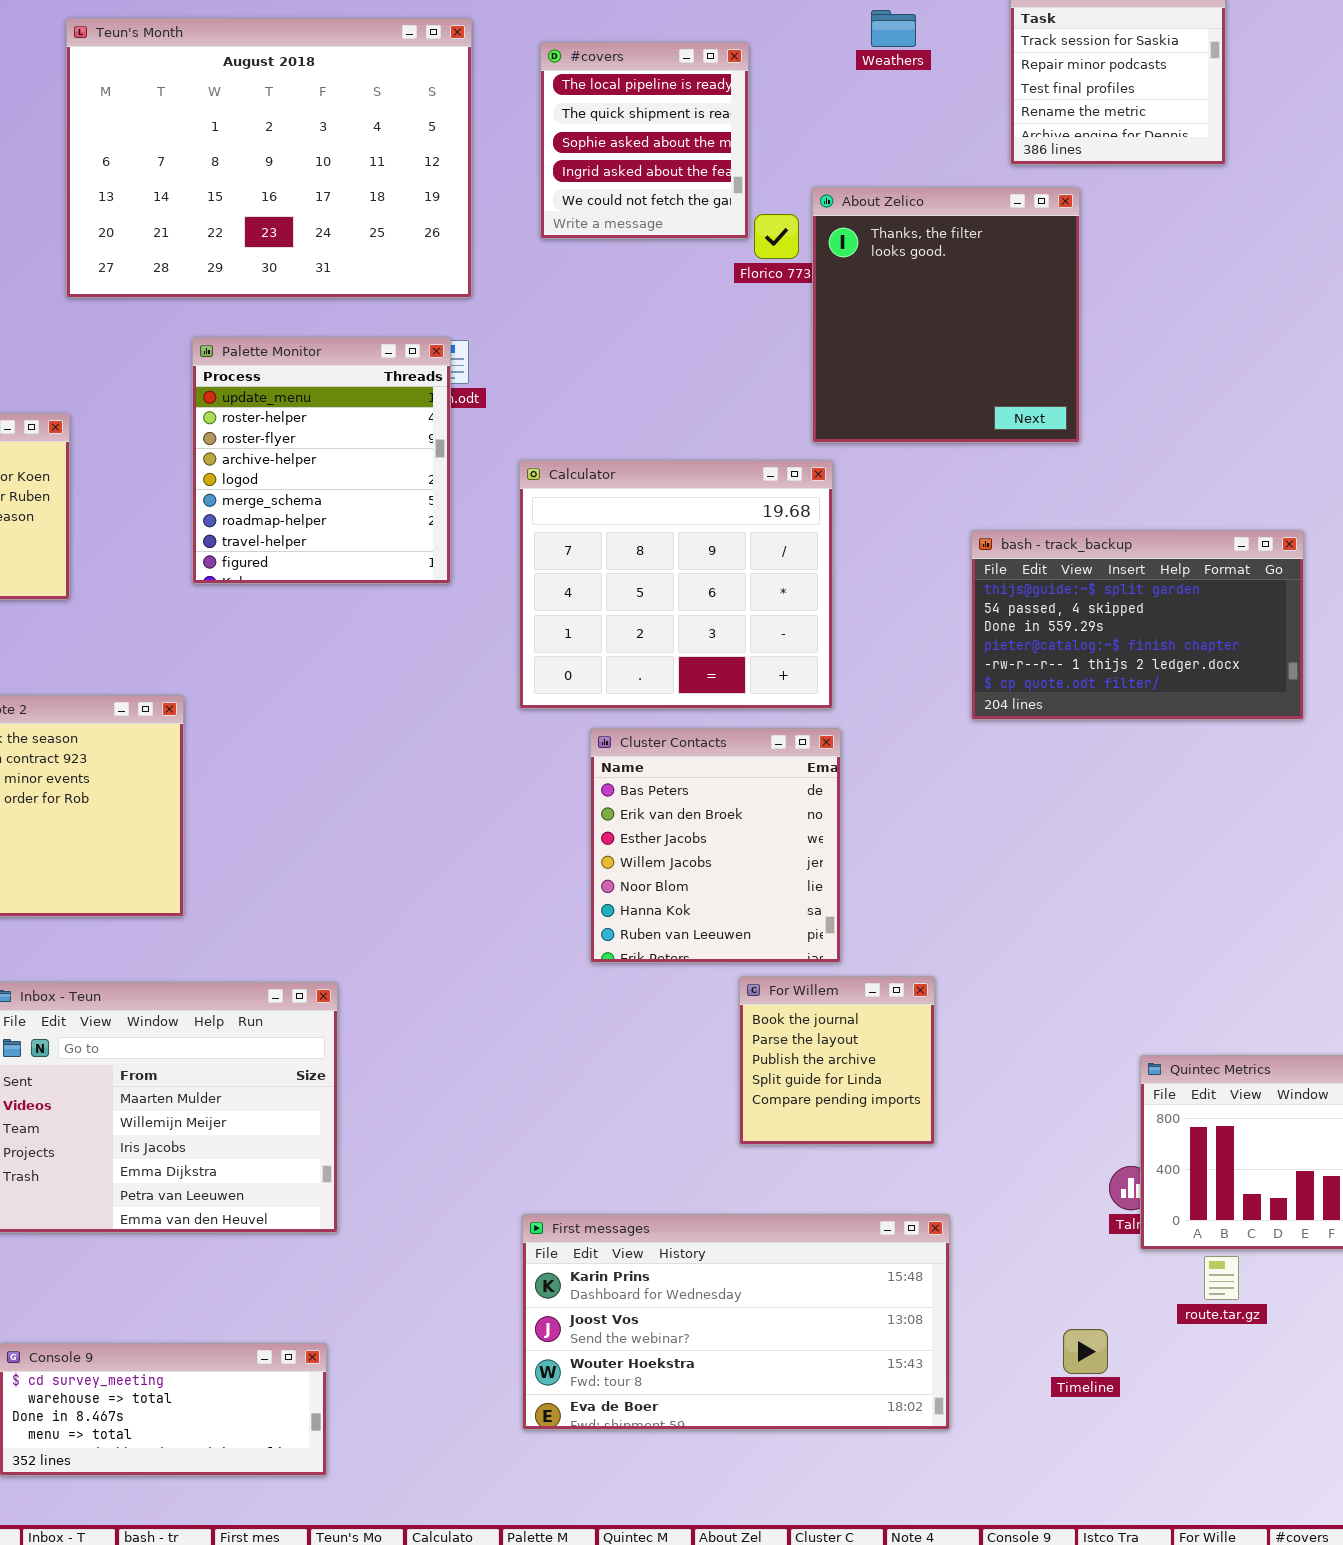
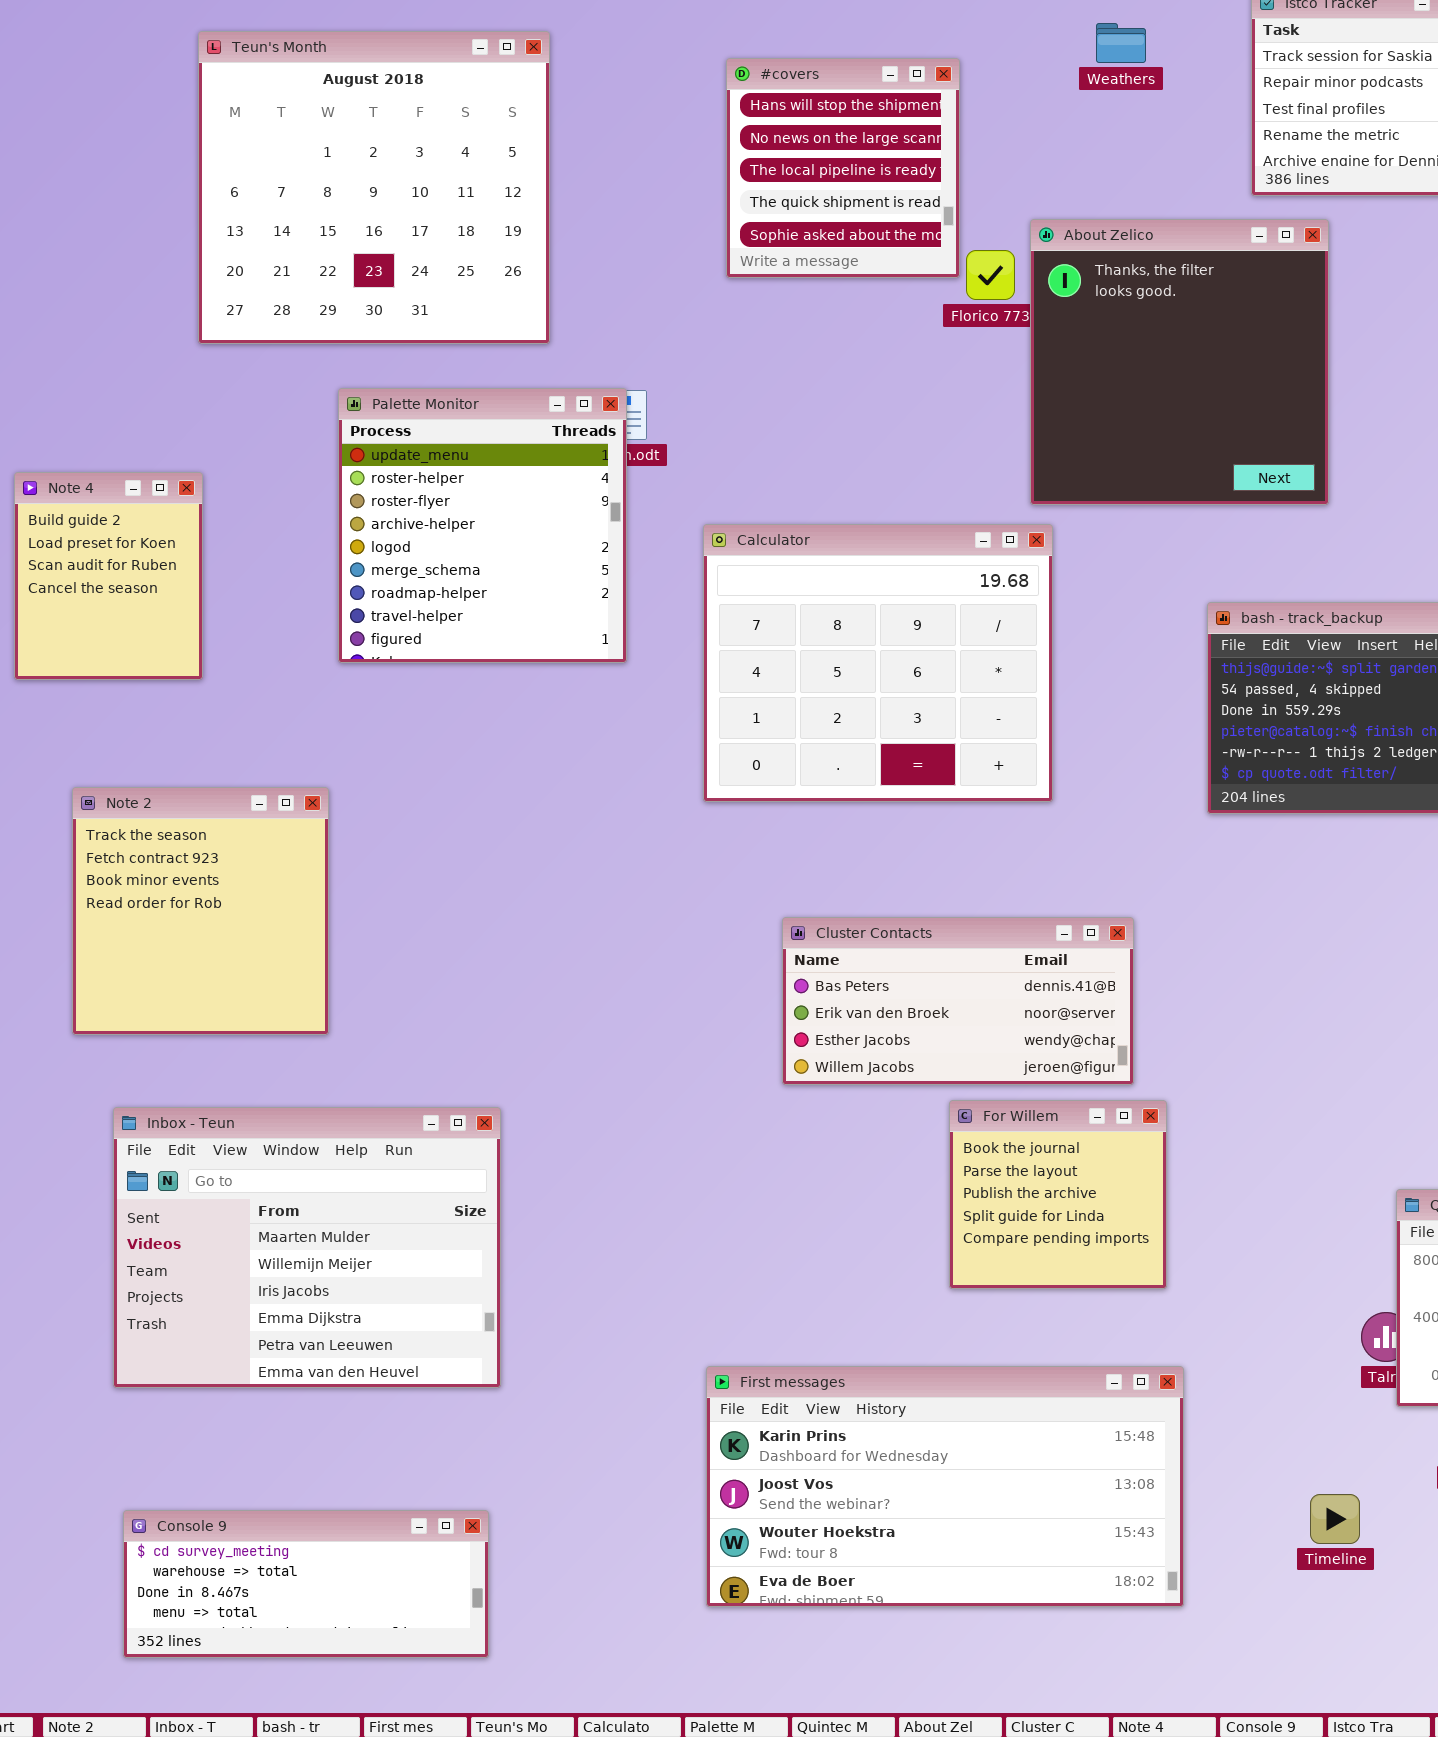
Teun's Month: [66,18,472,298] -> [198,31,550,344], resized
#covers: [540,42,749,239] -> [726,58,960,278], scrolled up 2 rows
Cluster Contacts: [590,728,841,963] -> [782,917,1134,1085], resized

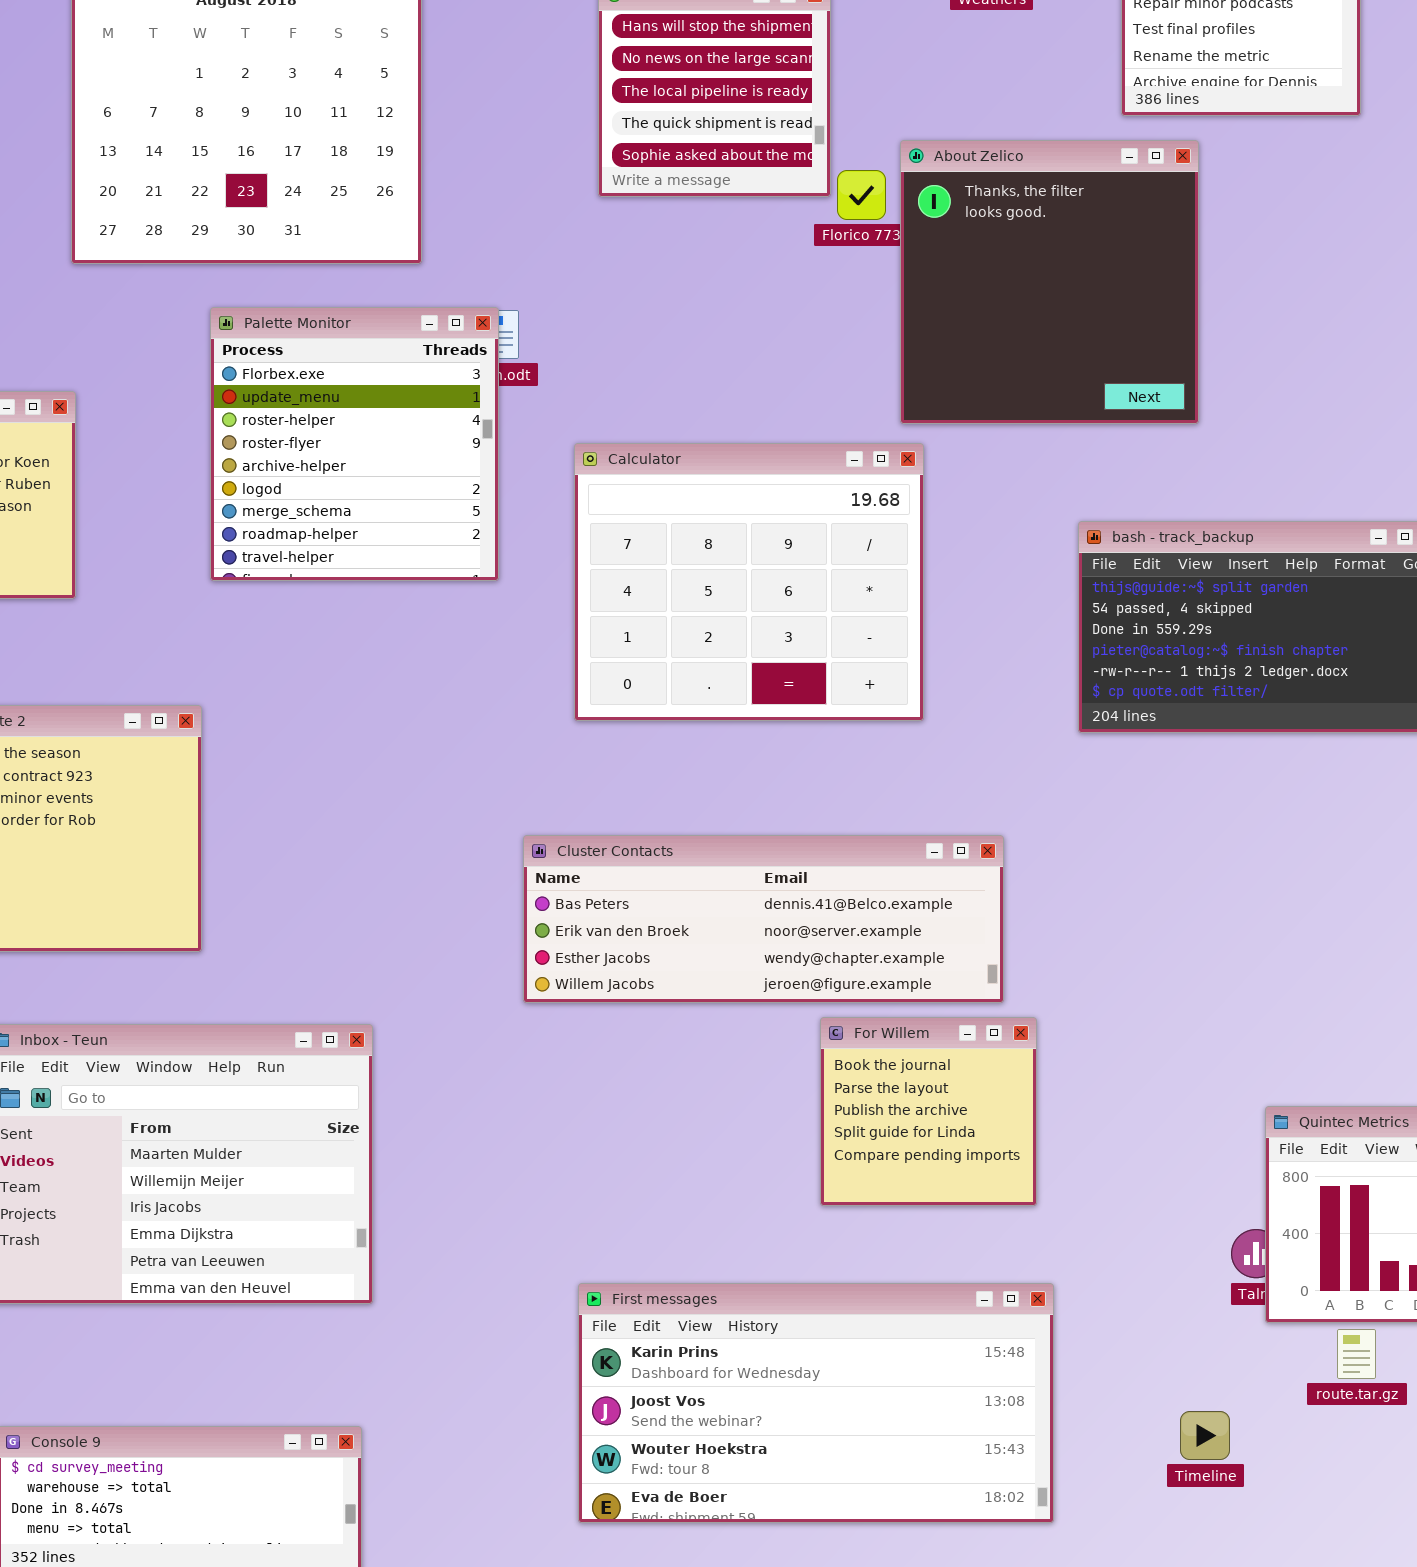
Palette Monitor: [338,388,627,663] -> [210,307,499,581], scrolled up 1 row
Cluster Contacts: [782,917,1134,1085] -> [523,835,1004,1003], resized

